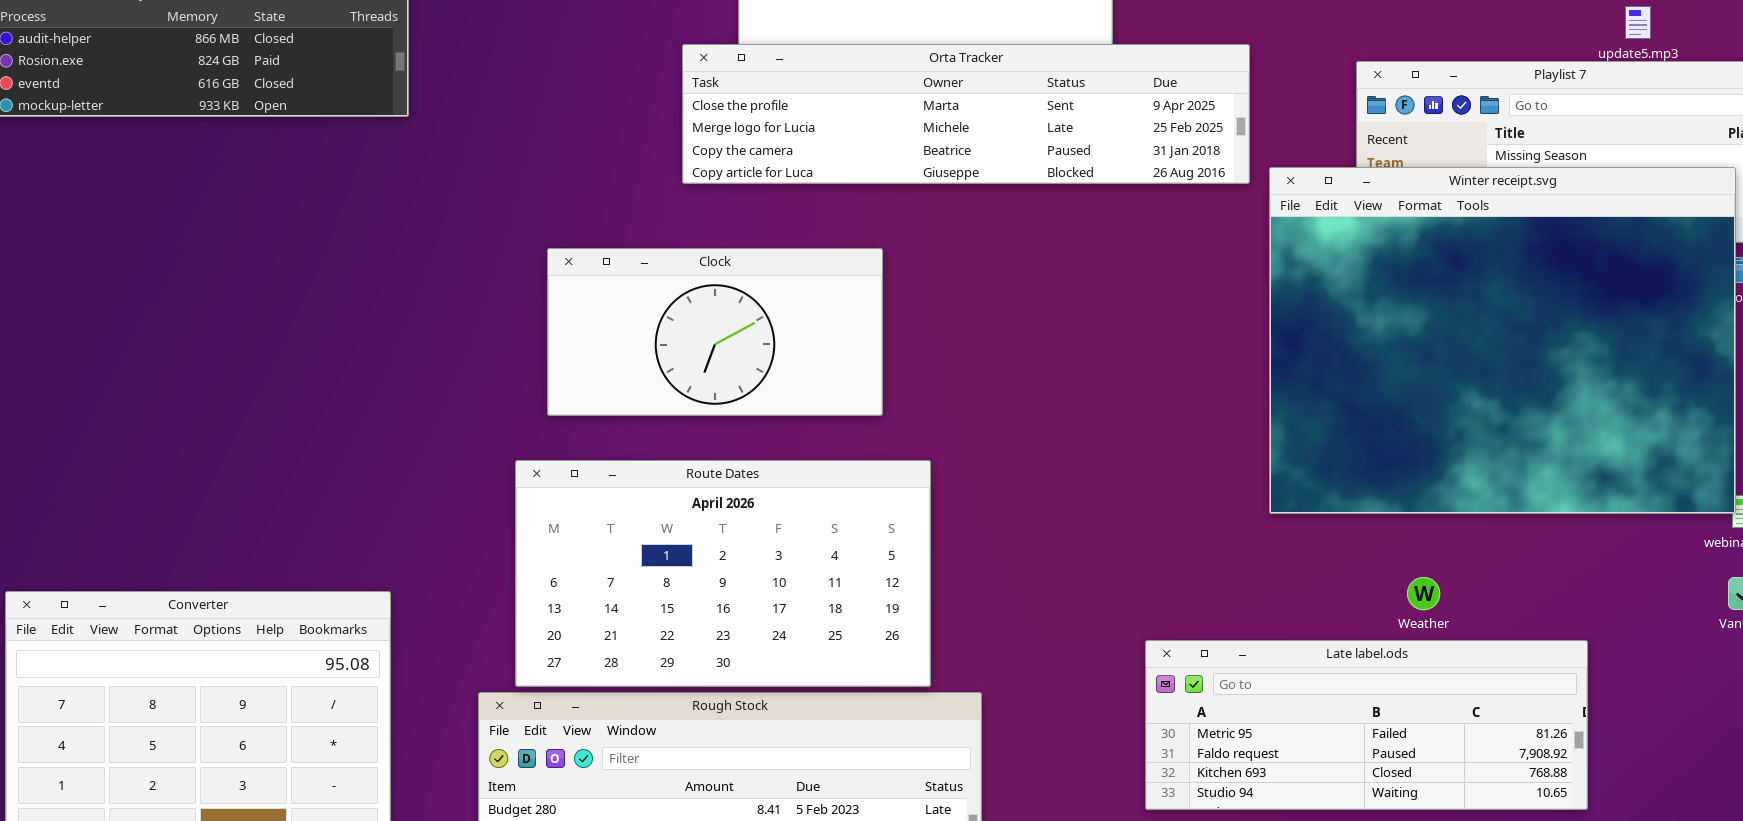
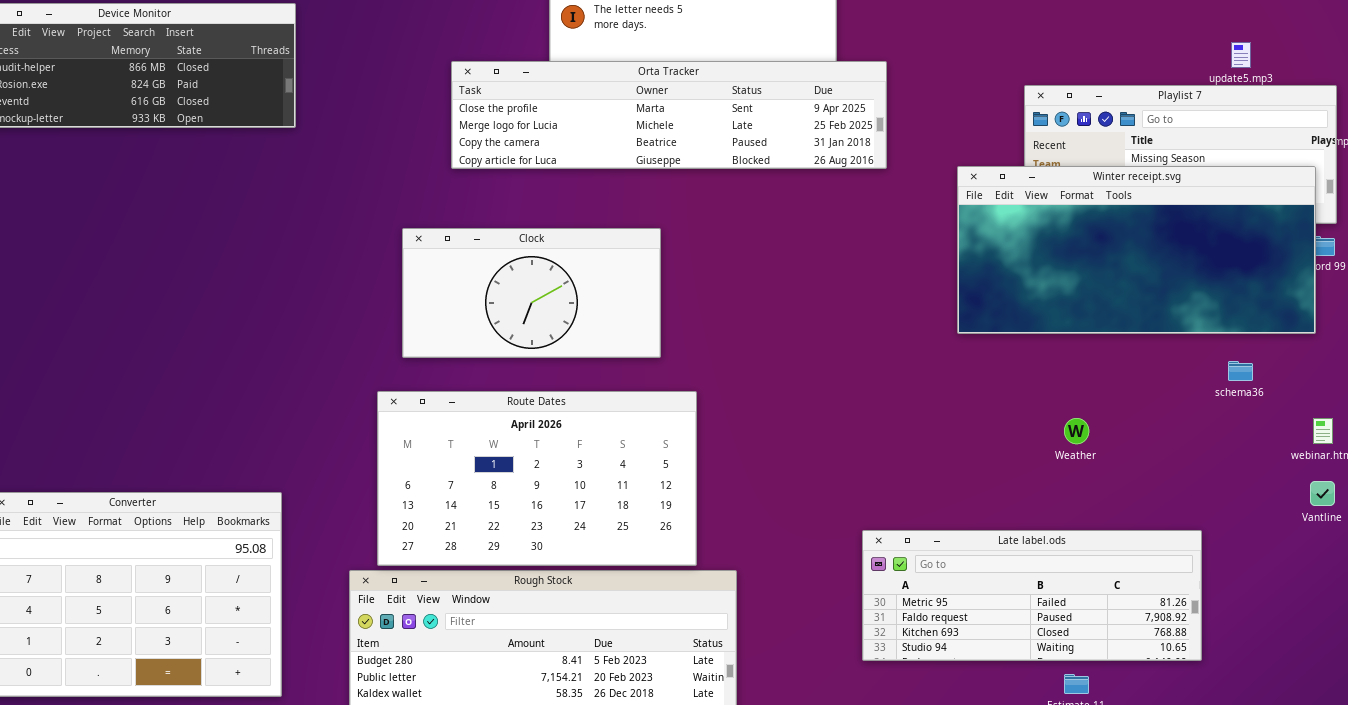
Orta Tracker: [682,44,1250,184] -> [451,61,887,169], moved
Winter receipt.svg: [1269,167,1736,514] -> [957,166,1316,334], resized
Weather: [1407,577,1440,610] -> [1064,418,1089,444], moved

